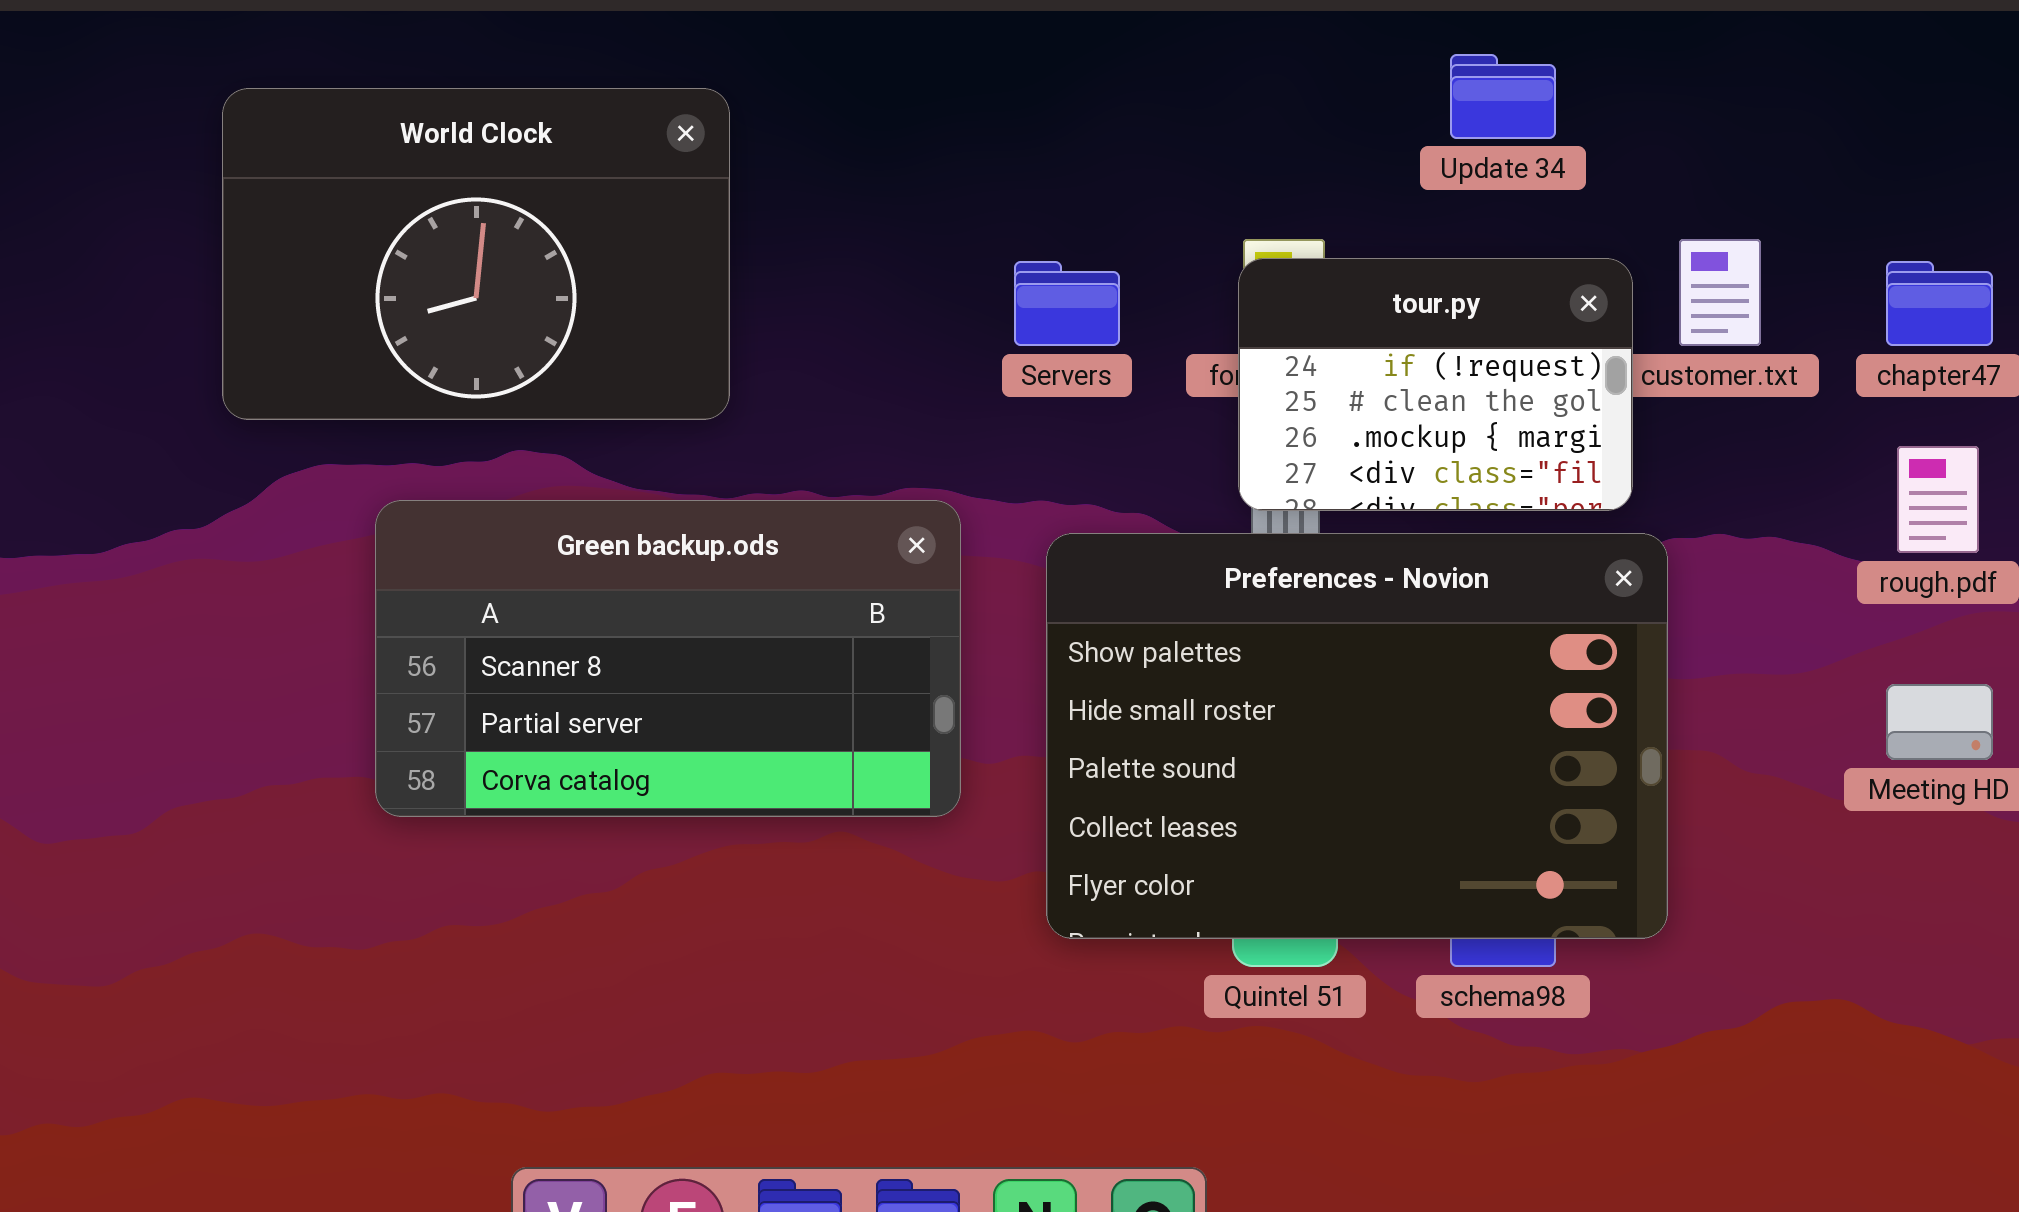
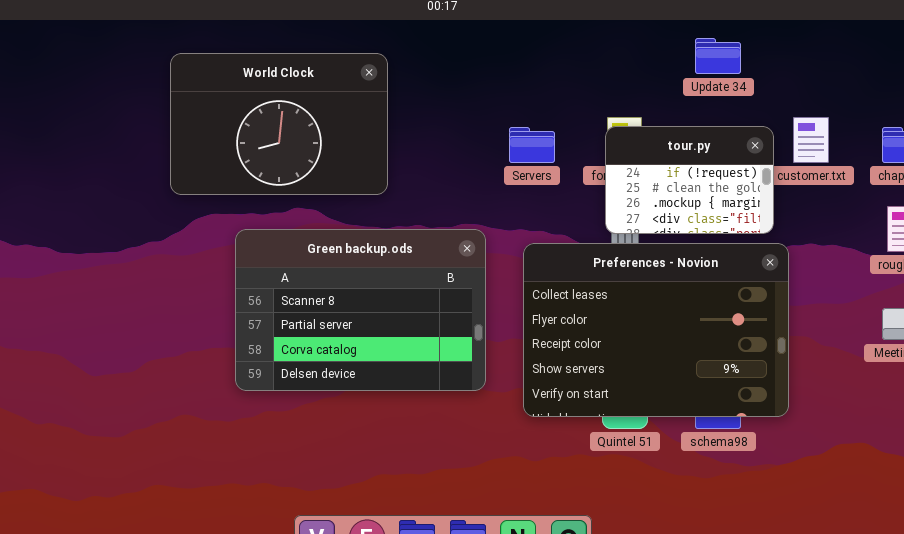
Green backup.ods: [375,500,961,817] -> [235,229,486,391], resized
Preferences - Novion: [1046,533,1668,939] -> [523,243,789,417], scrolled down 3 rows

